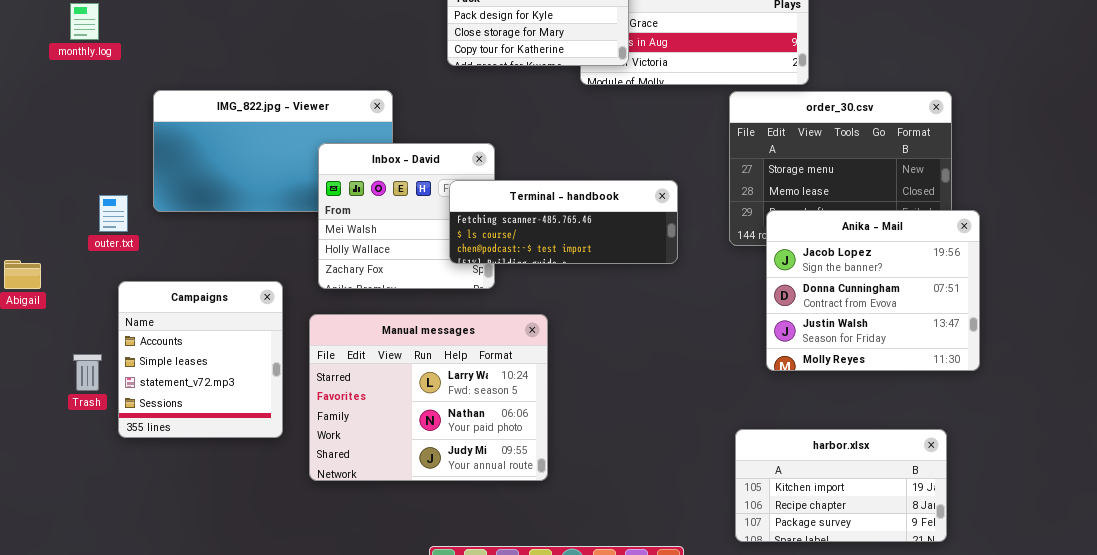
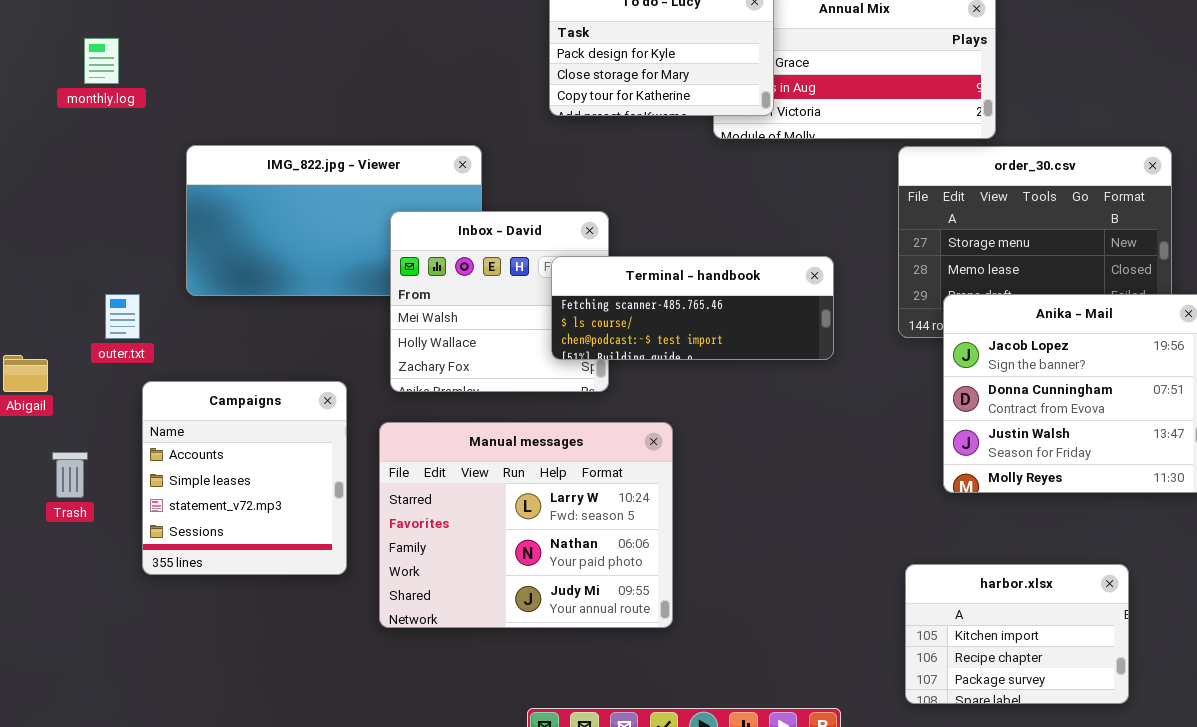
outer.txt: [99,195,128,232] -> [105,294,140,339], moved
Trash: [73,354,102,391] -> [52,452,88,498], moved
harbor.xlsx: [735,429,947,542] -> [905,564,1129,704], resized

